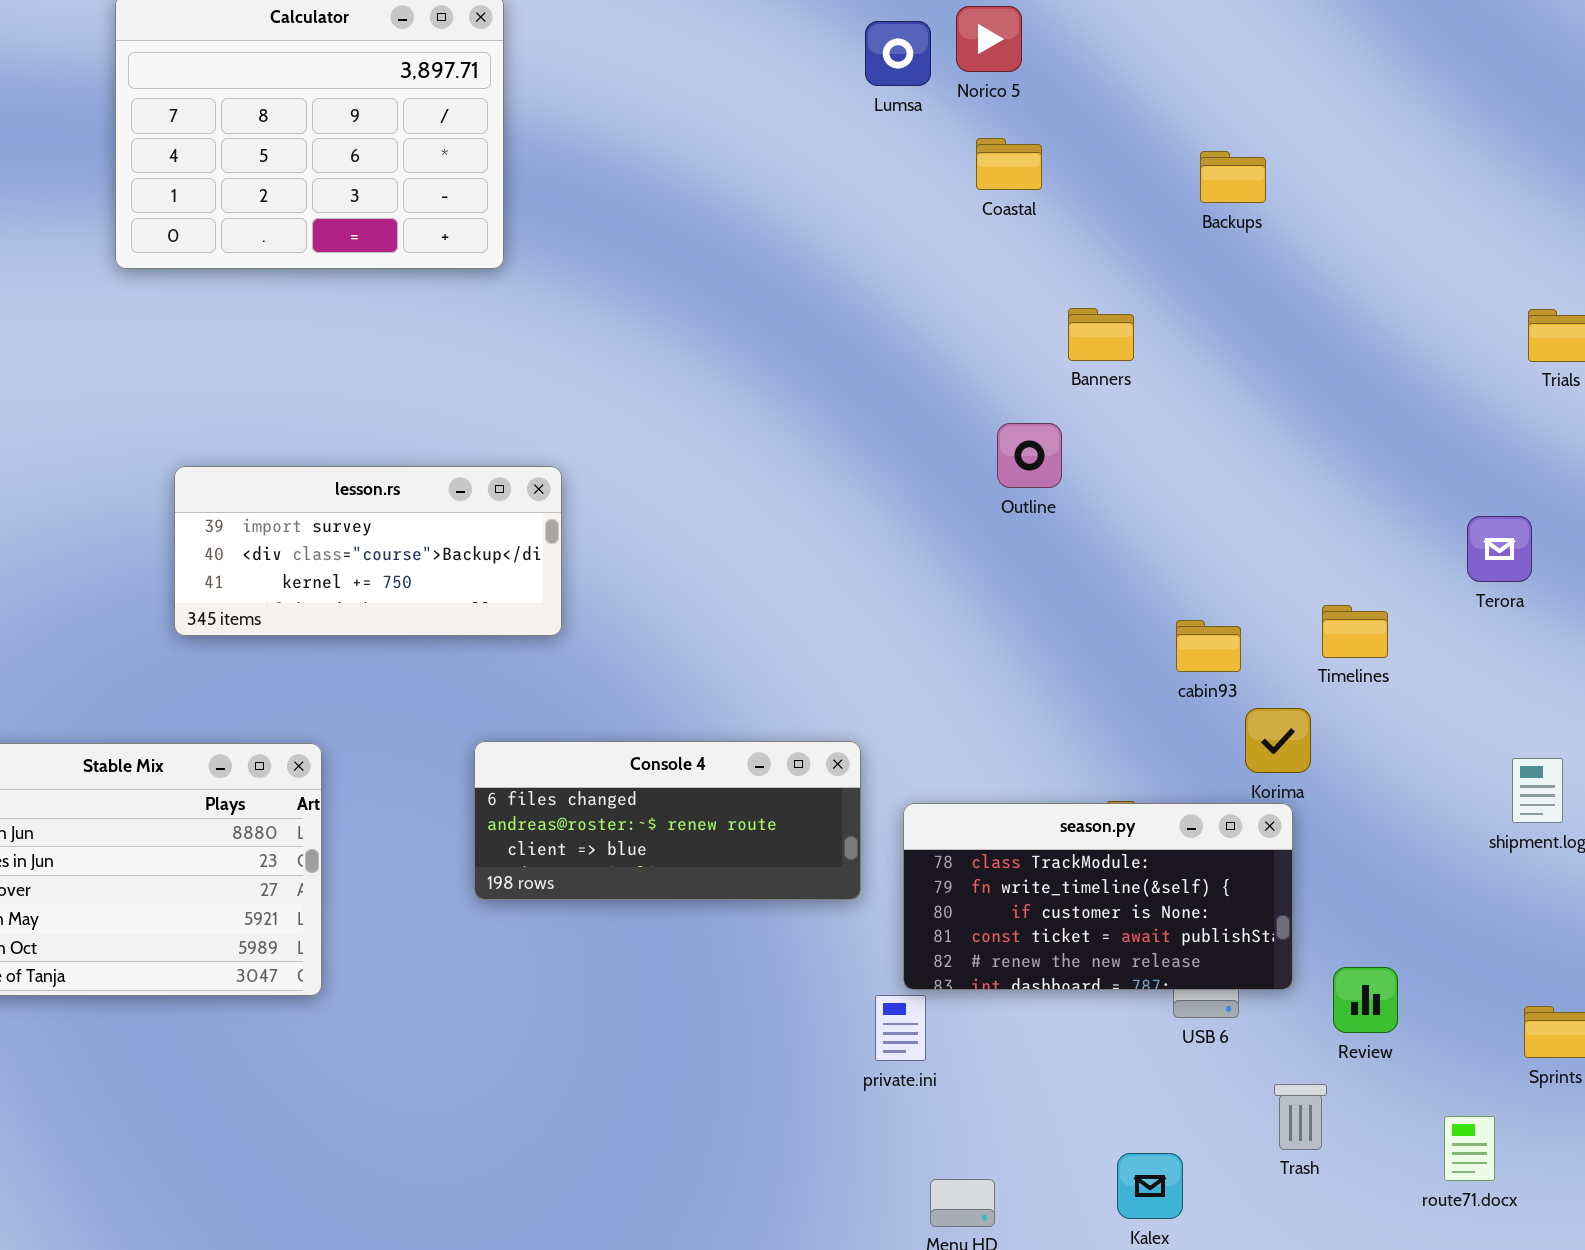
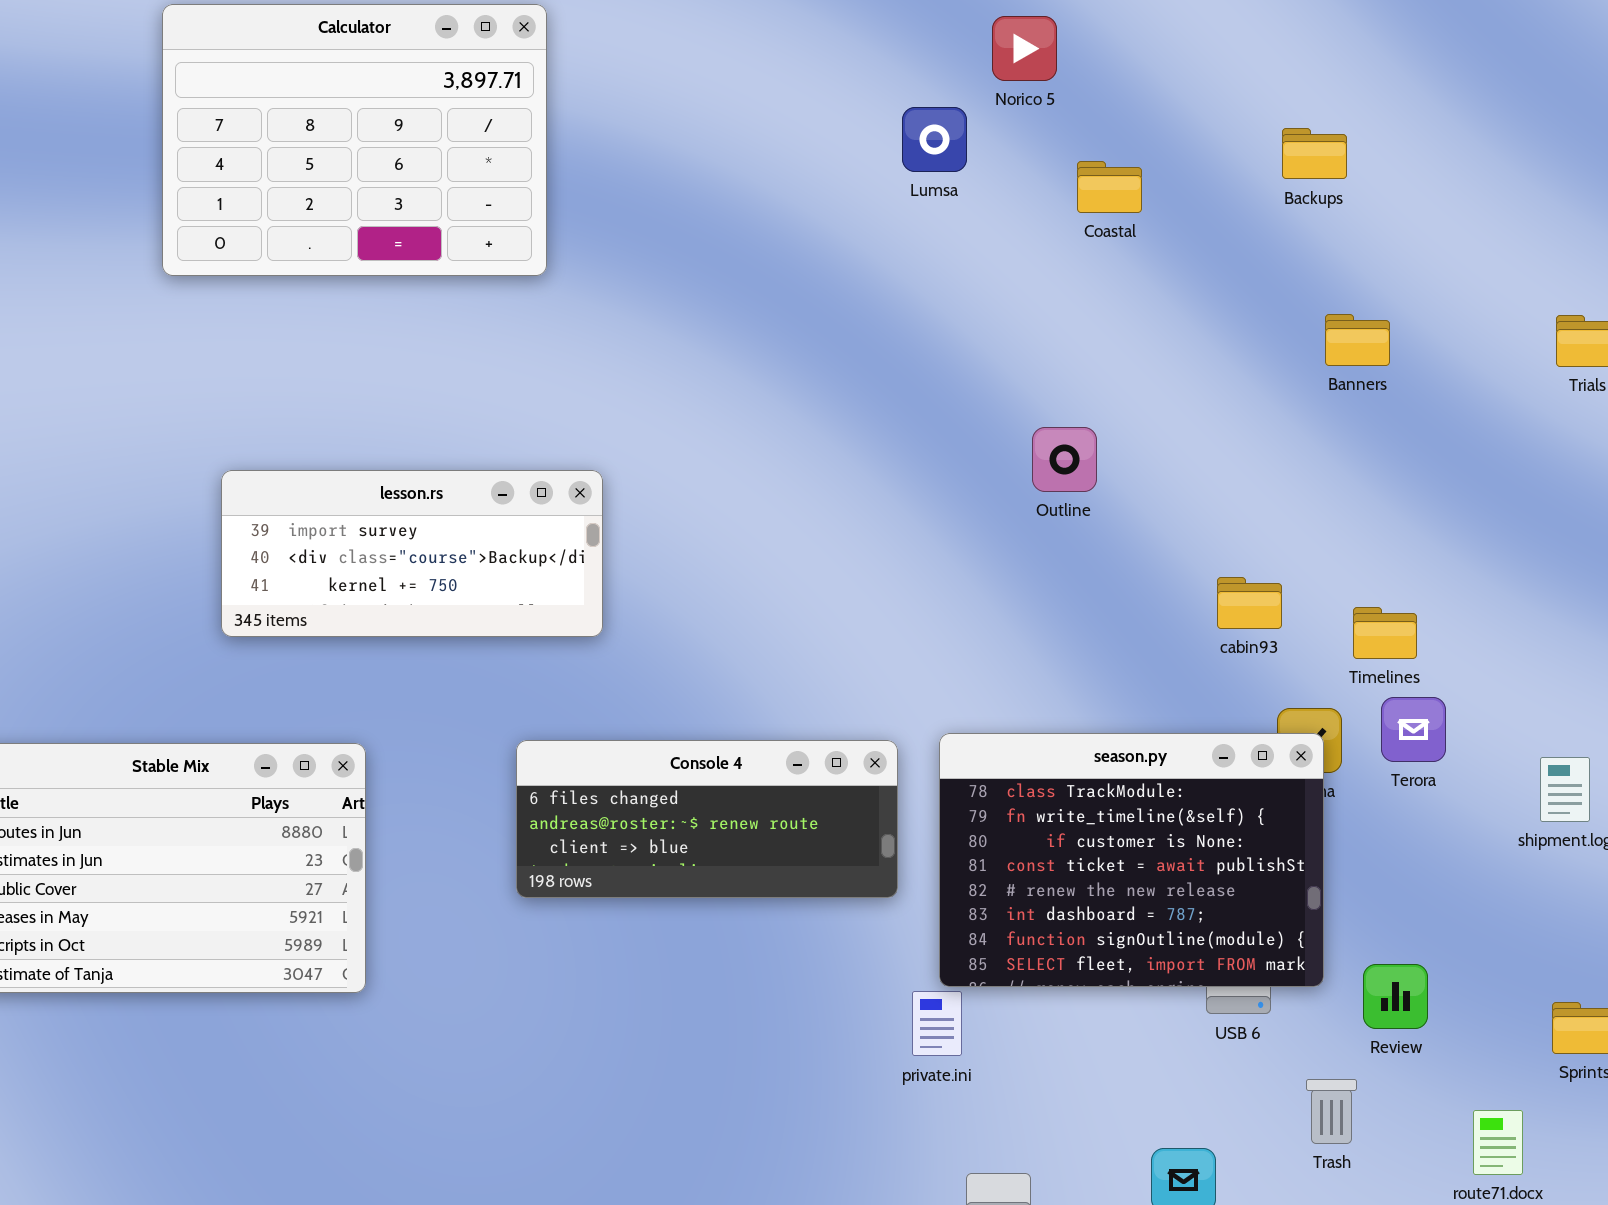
Lumsa: [865,21,931,86] -> [902,107,967,172], moved
Coastal: [976,138,1042,190] -> [1077,161,1142,213], moved
Backups: [1200,151,1266,203] -> [1282,128,1347,179], moved
Banners: [1068,308,1134,361] -> [1325,314,1390,366], moved
Terora: [1467,516,1532,582] -> [1381,697,1446,762], moved
cabin93: [1176,620,1241,672] -> [1217,577,1282,629], moved
season.py: [903,803,1293,990] -> [939,733,1324,987], resized

